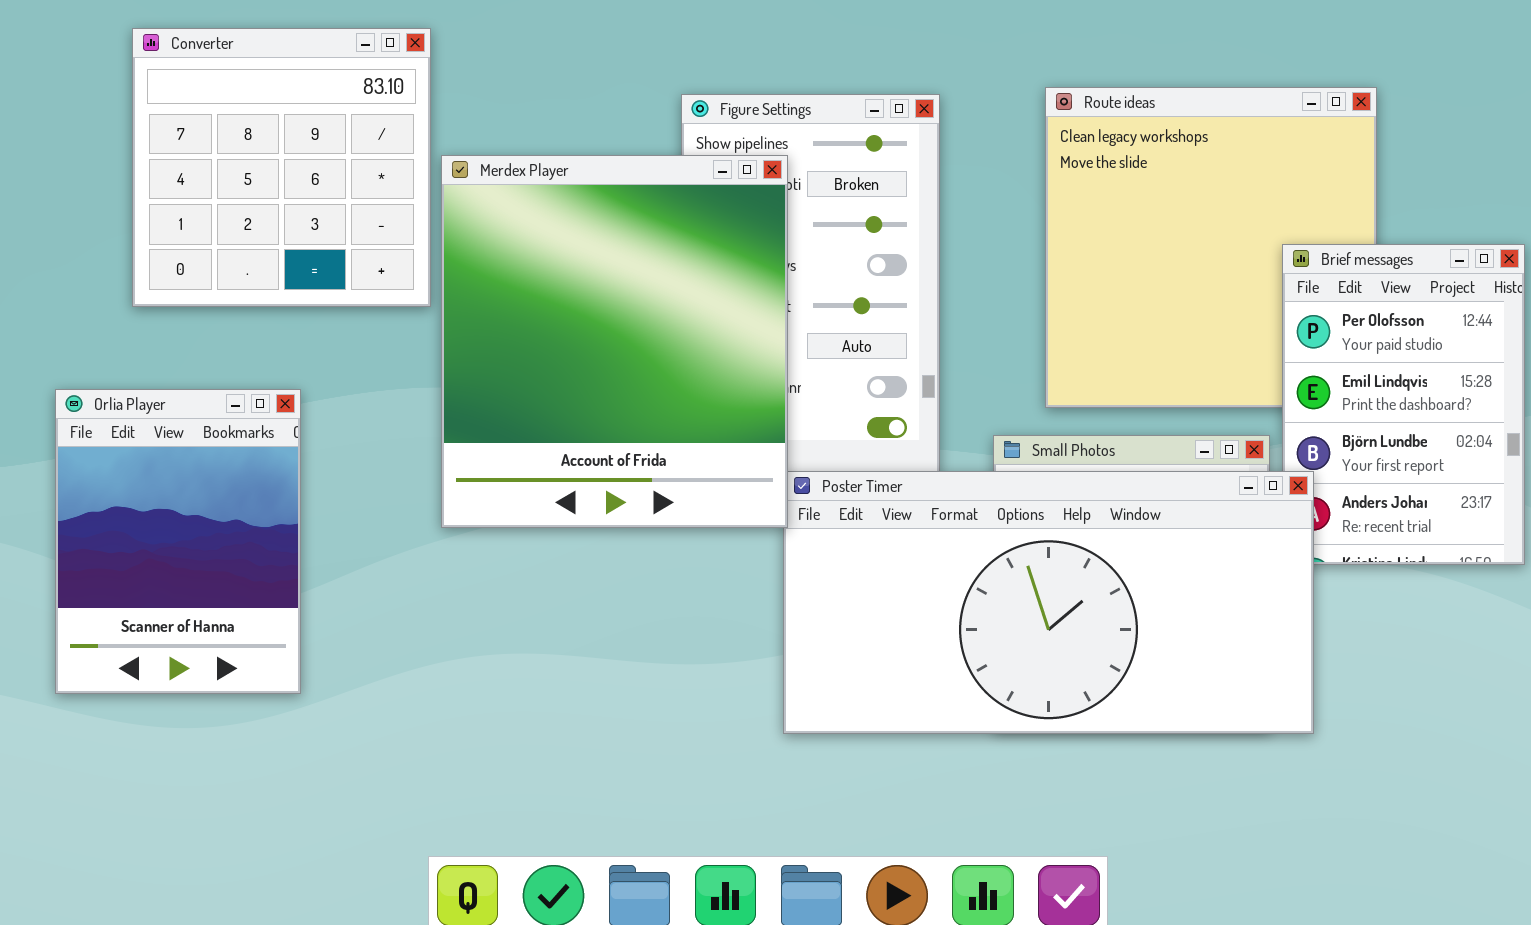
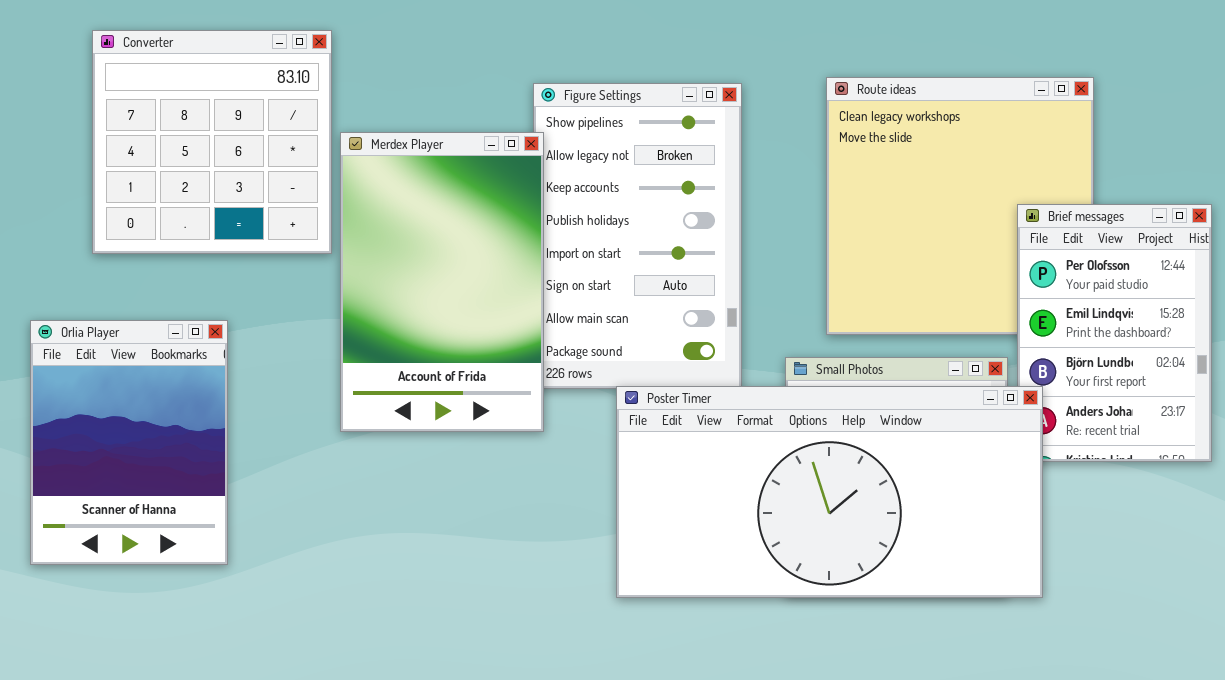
Merdex Player: [441,155,788,528] -> [340,132,544,432], resized

